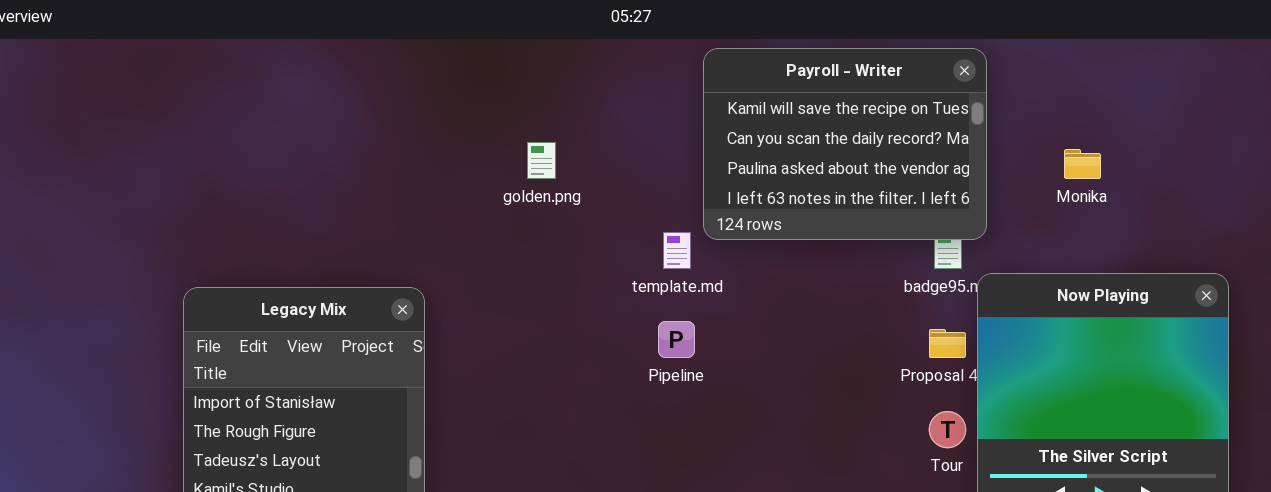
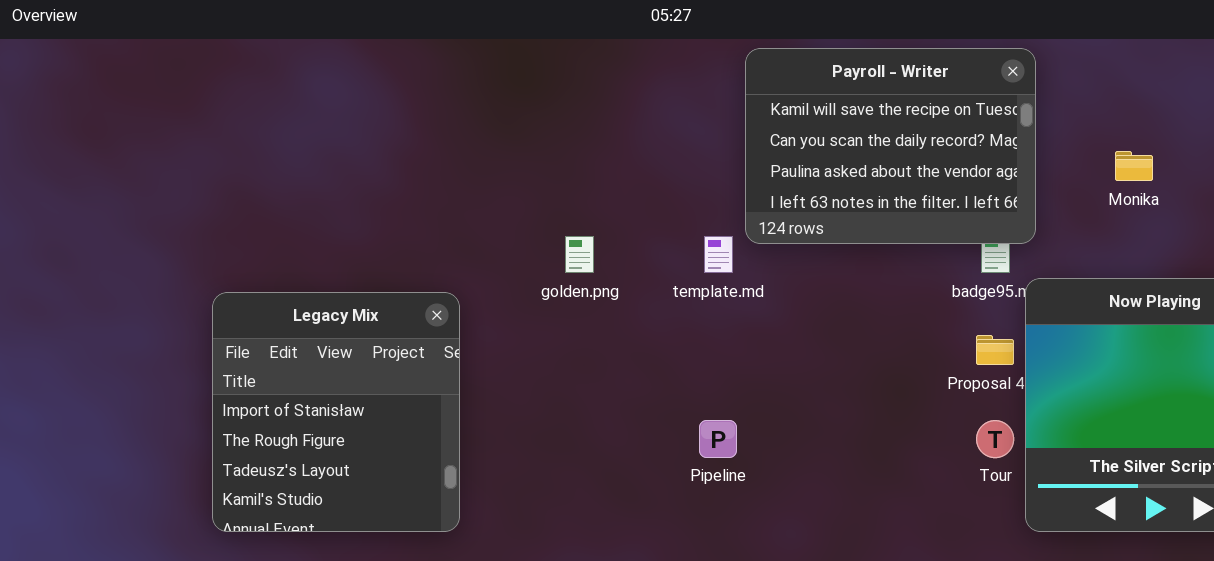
golden.png: [527,142,556,179] -> [565,236,594,273], moved
Pipeline: [658,321,695,358] -> [699,420,737,458], moved

